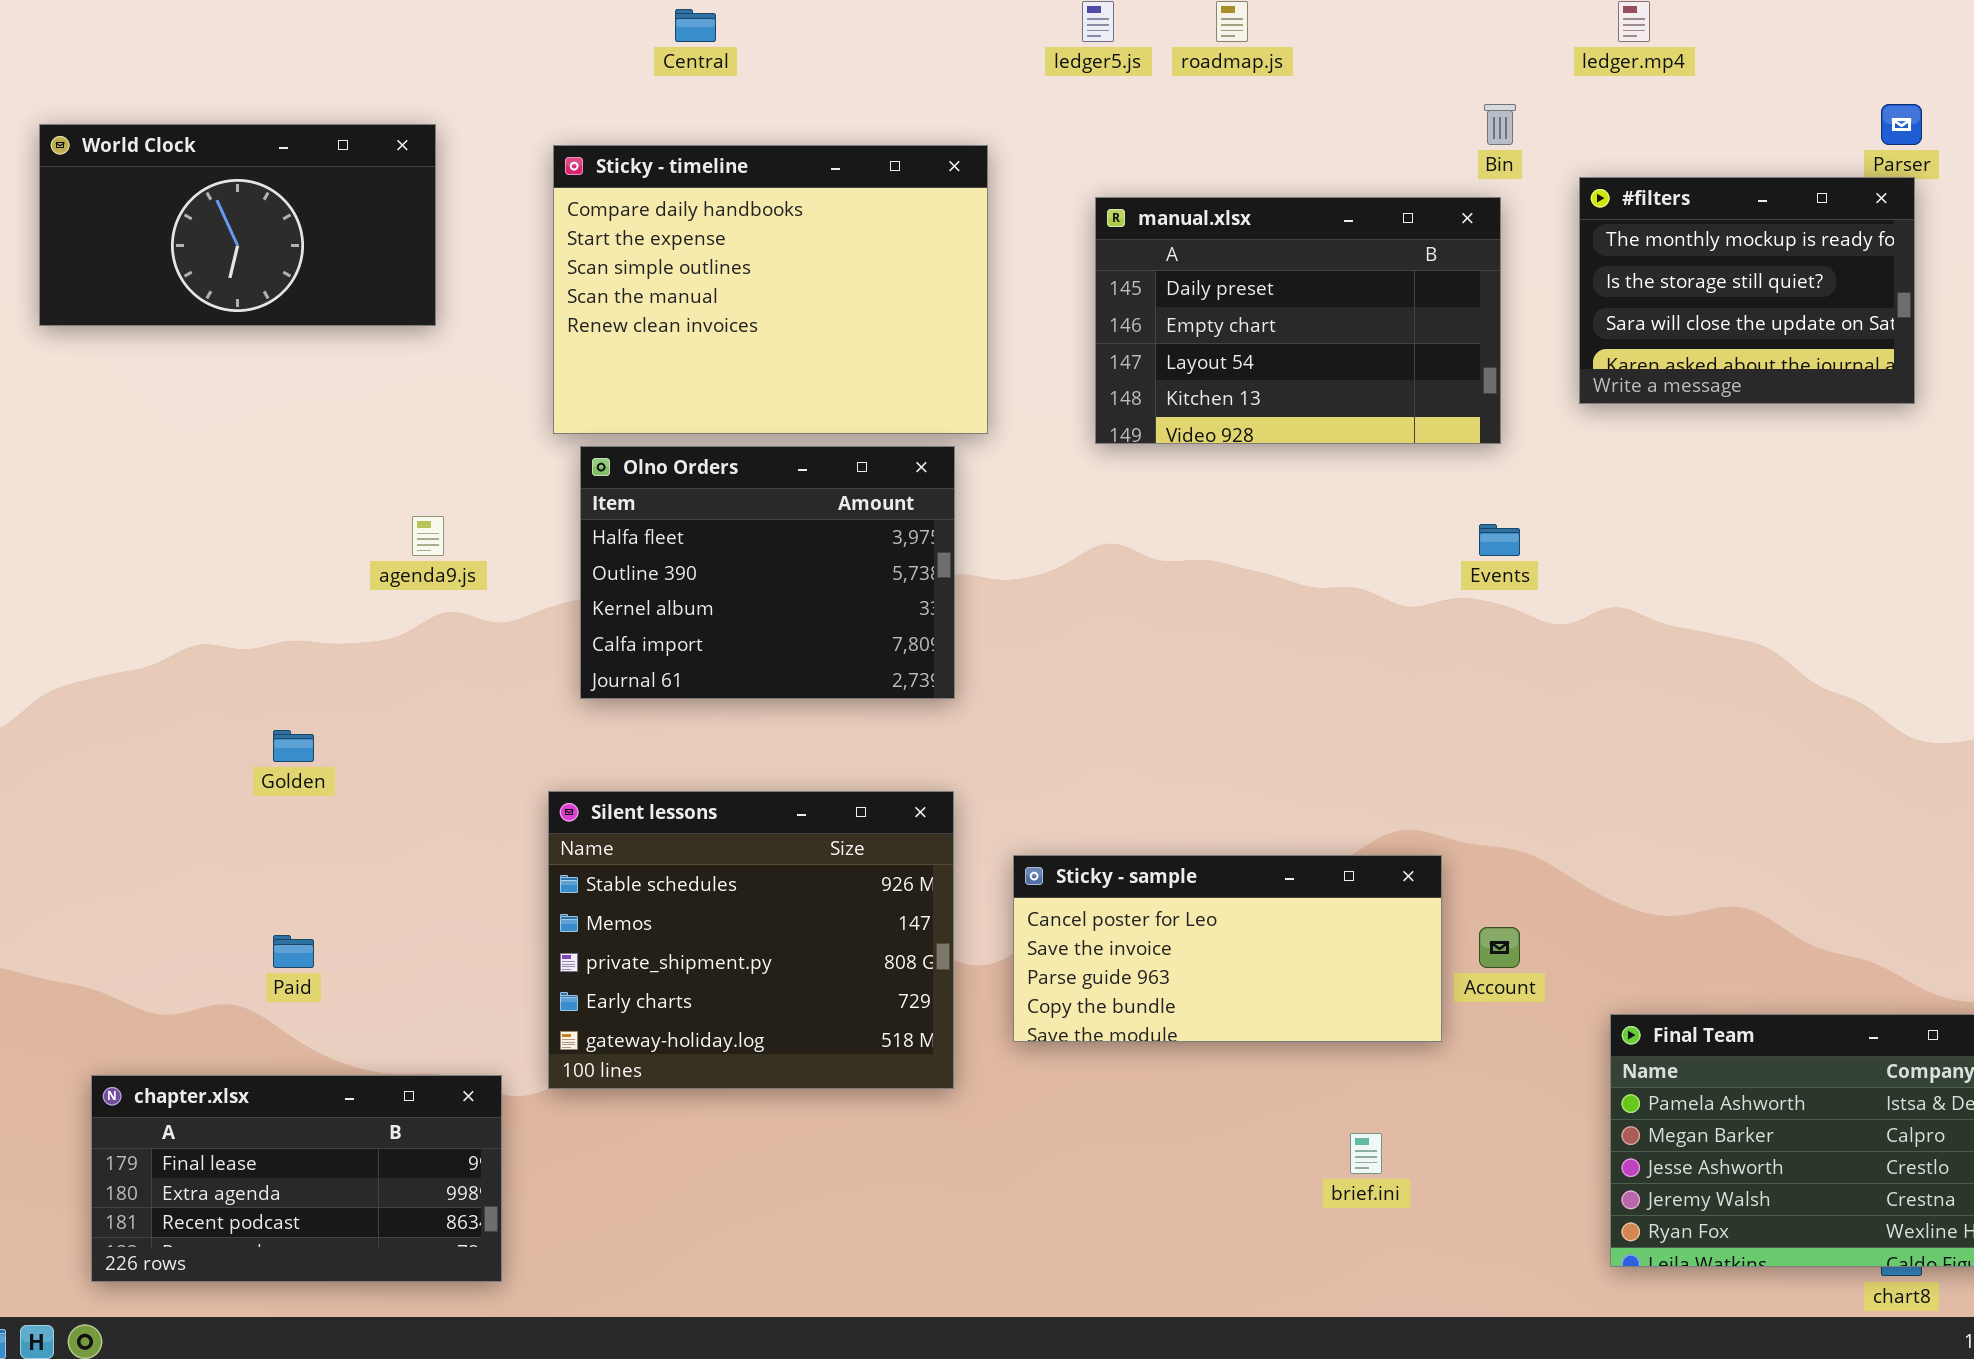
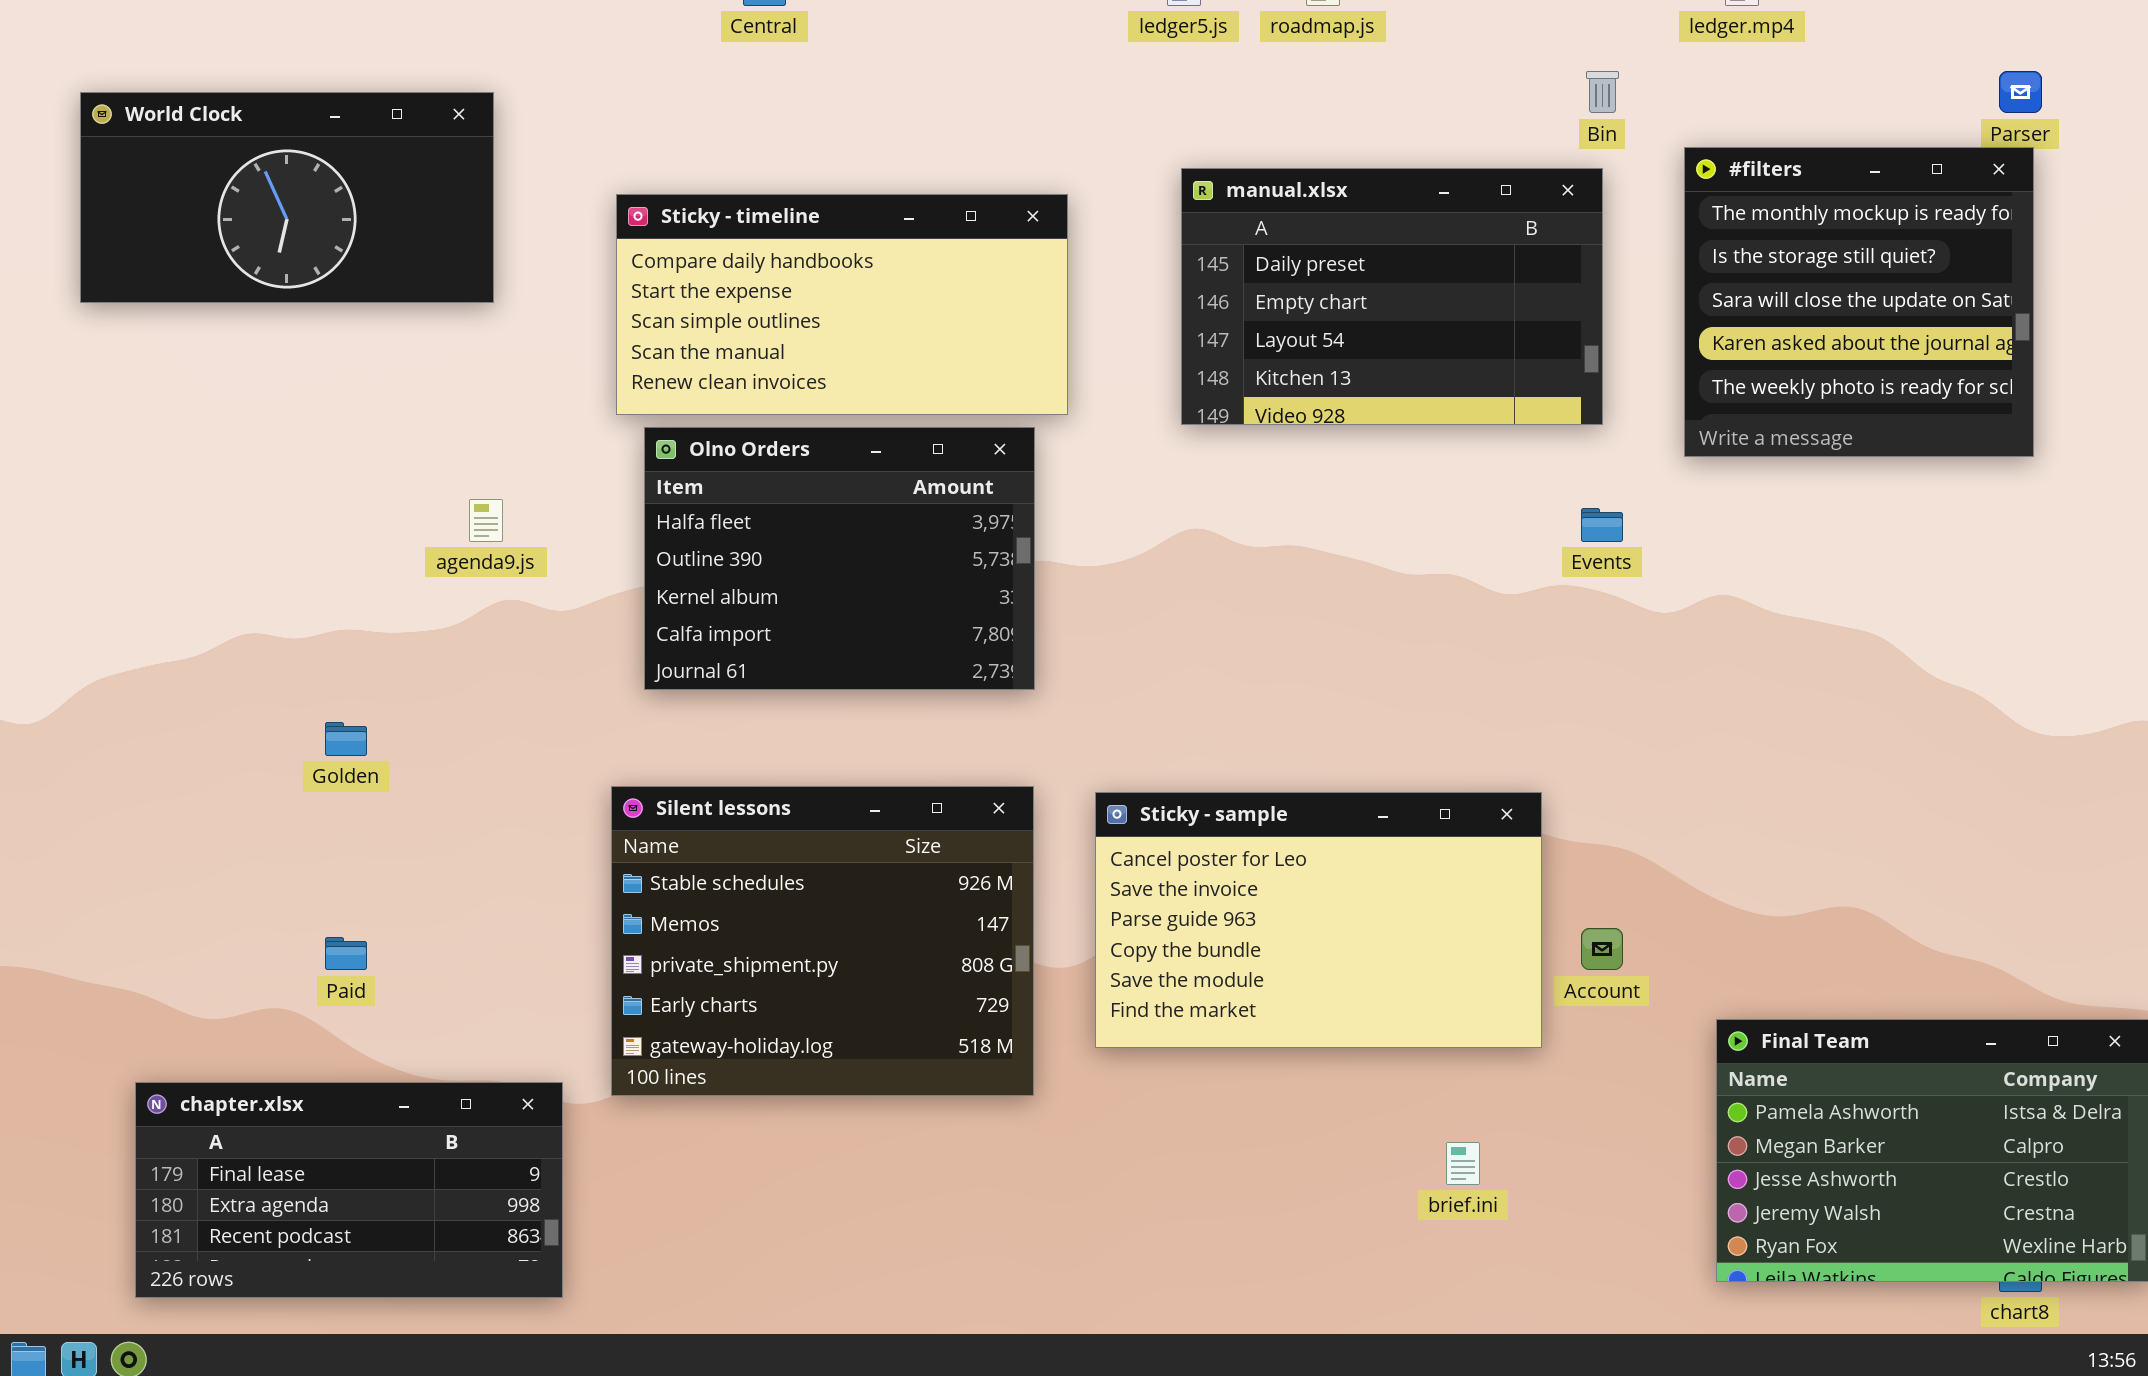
Sticky - timeline: [553,145,988,434] -> [616,194,1068,415], resized
#filters: [1579,177,1915,404] -> [1684,147,2034,457], resized
Sticky - sample: [1013,855,1442,1042] -> [1095,792,1542,1048], resized

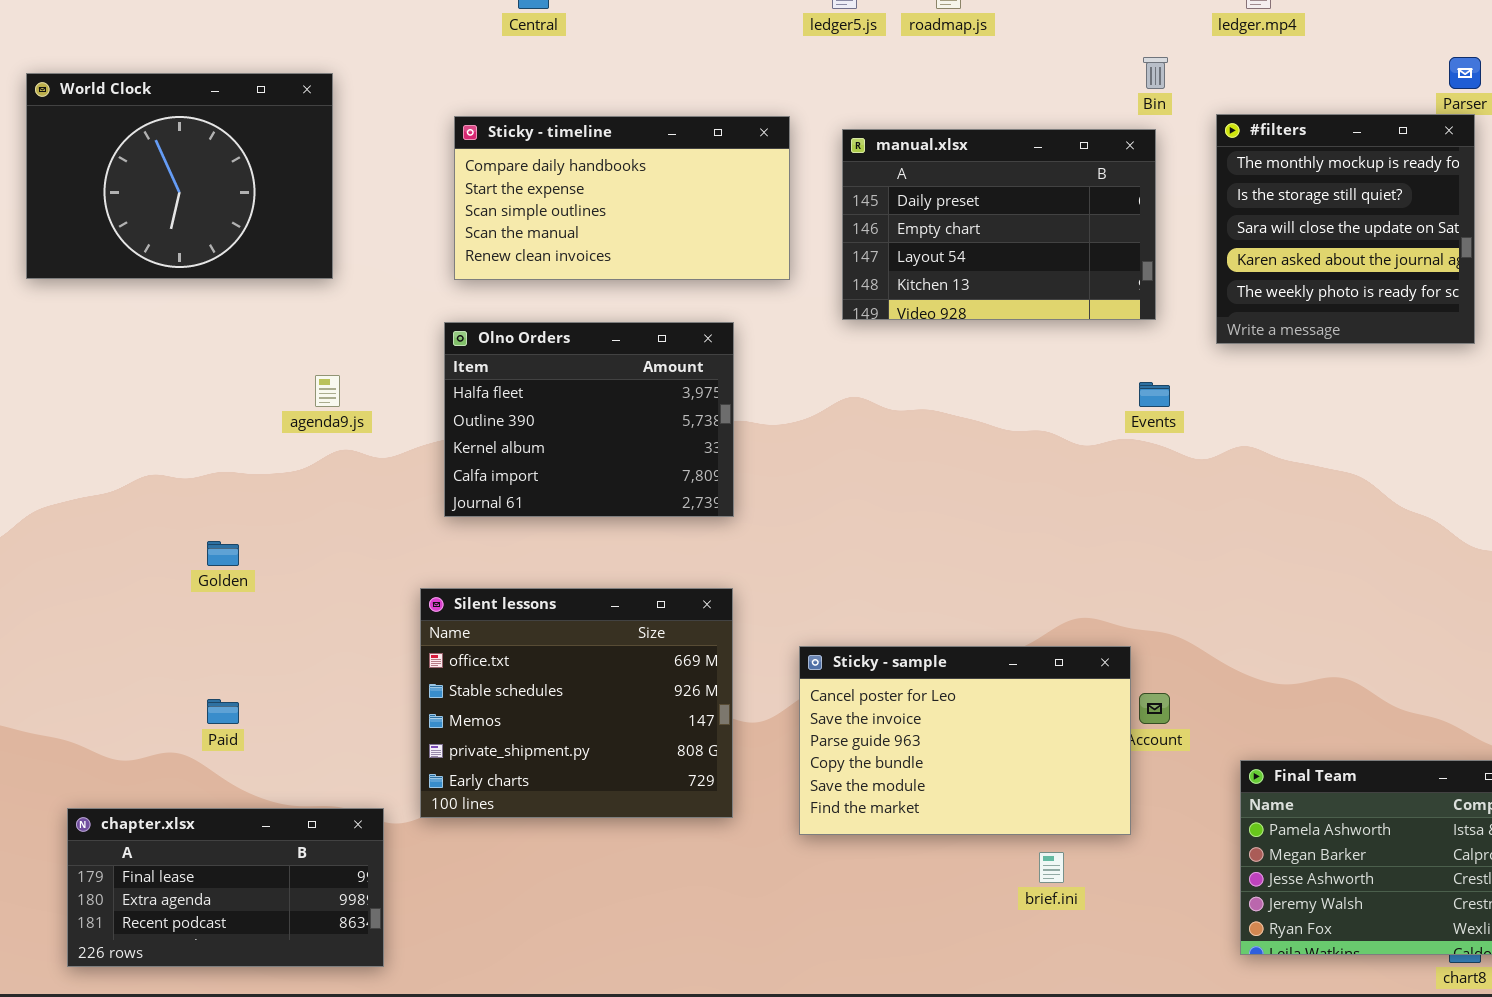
World Clock: [80,92,494,303] -> [26,73,333,279], resized
Sticky - timeline: [616,194,1068,415] -> [454,116,790,280], moved
Silent lessons: [611,786,1034,1096] -> [420,588,733,818], scrolled up 1 row
Sticky - sample: [1095,792,1542,1048] -> [799,646,1131,835], moved

